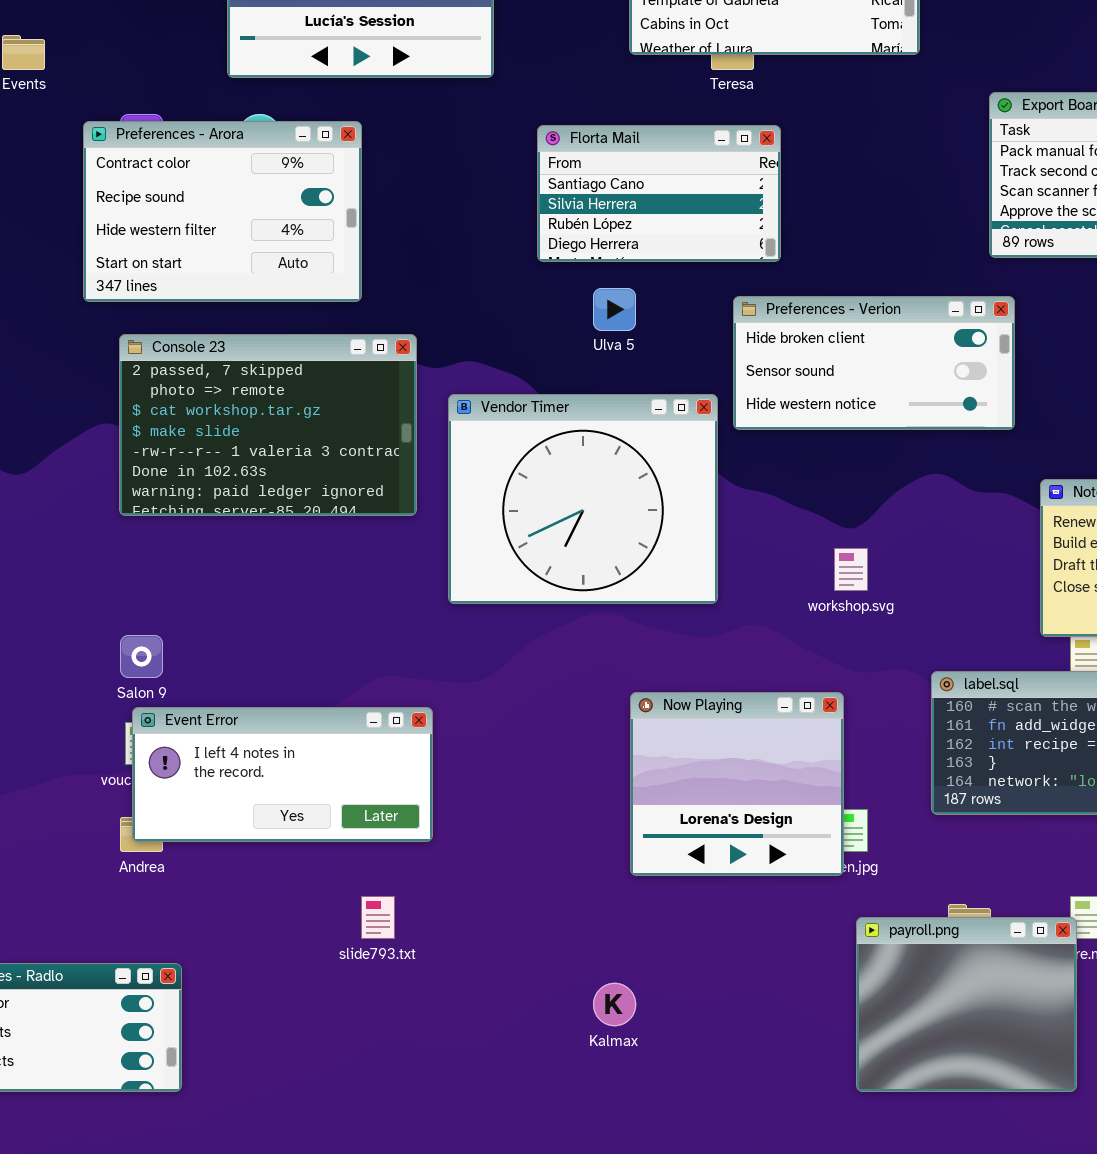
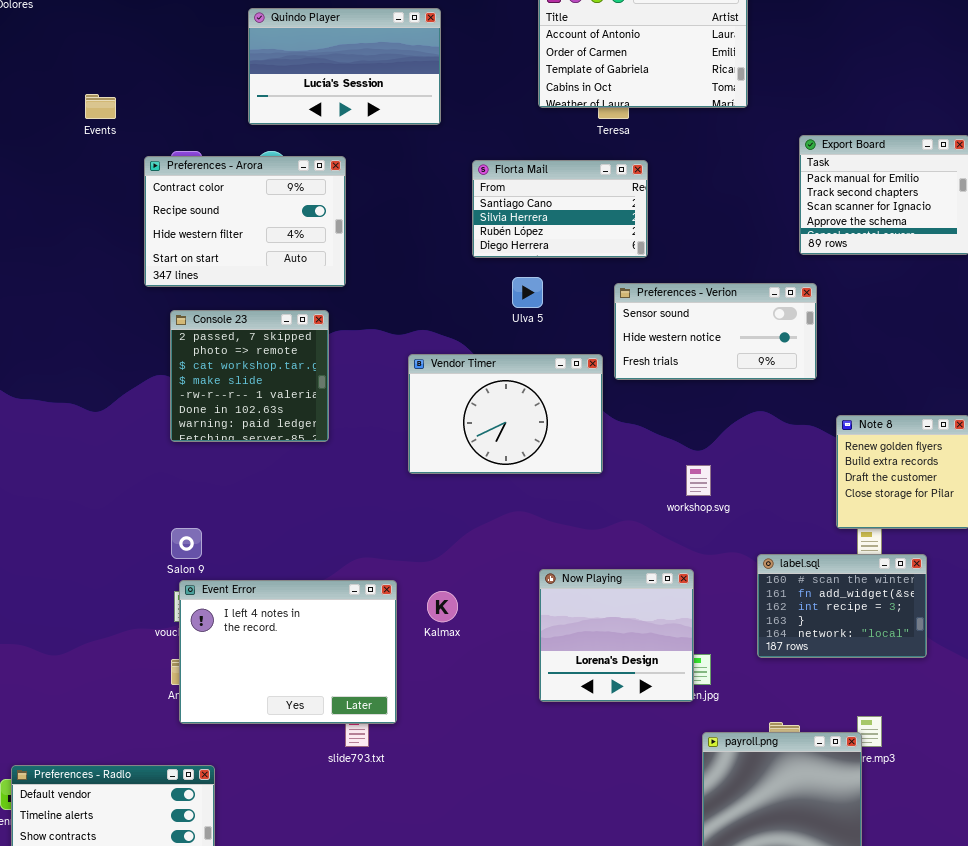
Preferences - Verion: [733,296,1015,430] -> [614,283,817,380], scrolled down 1 row
Console 23: [119,334,417,516] -> [170,310,329,442], resized
Vendor Timer: [448,394,718,604] -> [408,354,603,474], resized
Event Error: [132,707,433,842] -> [179,580,397,724], resized
Kalmax: [593,983,636,1026] -> [427,591,458,622], moved

